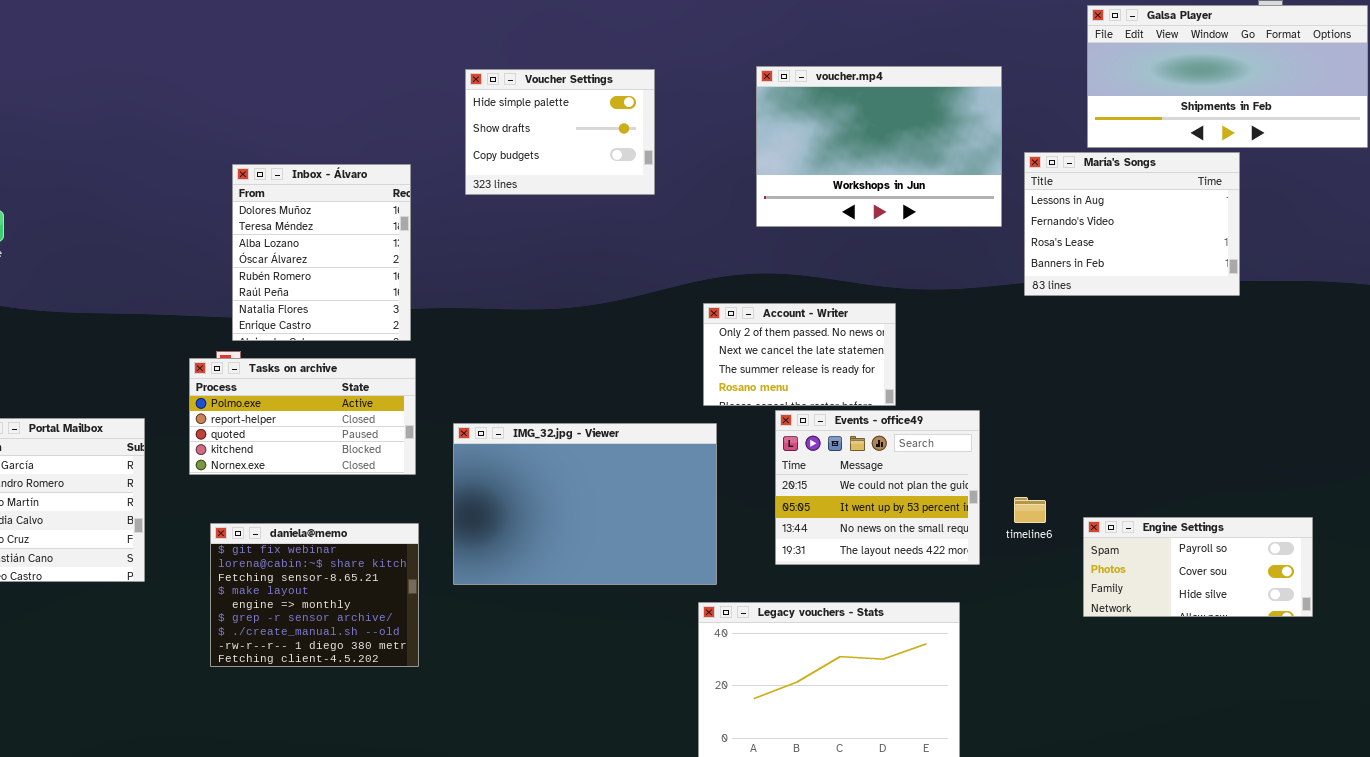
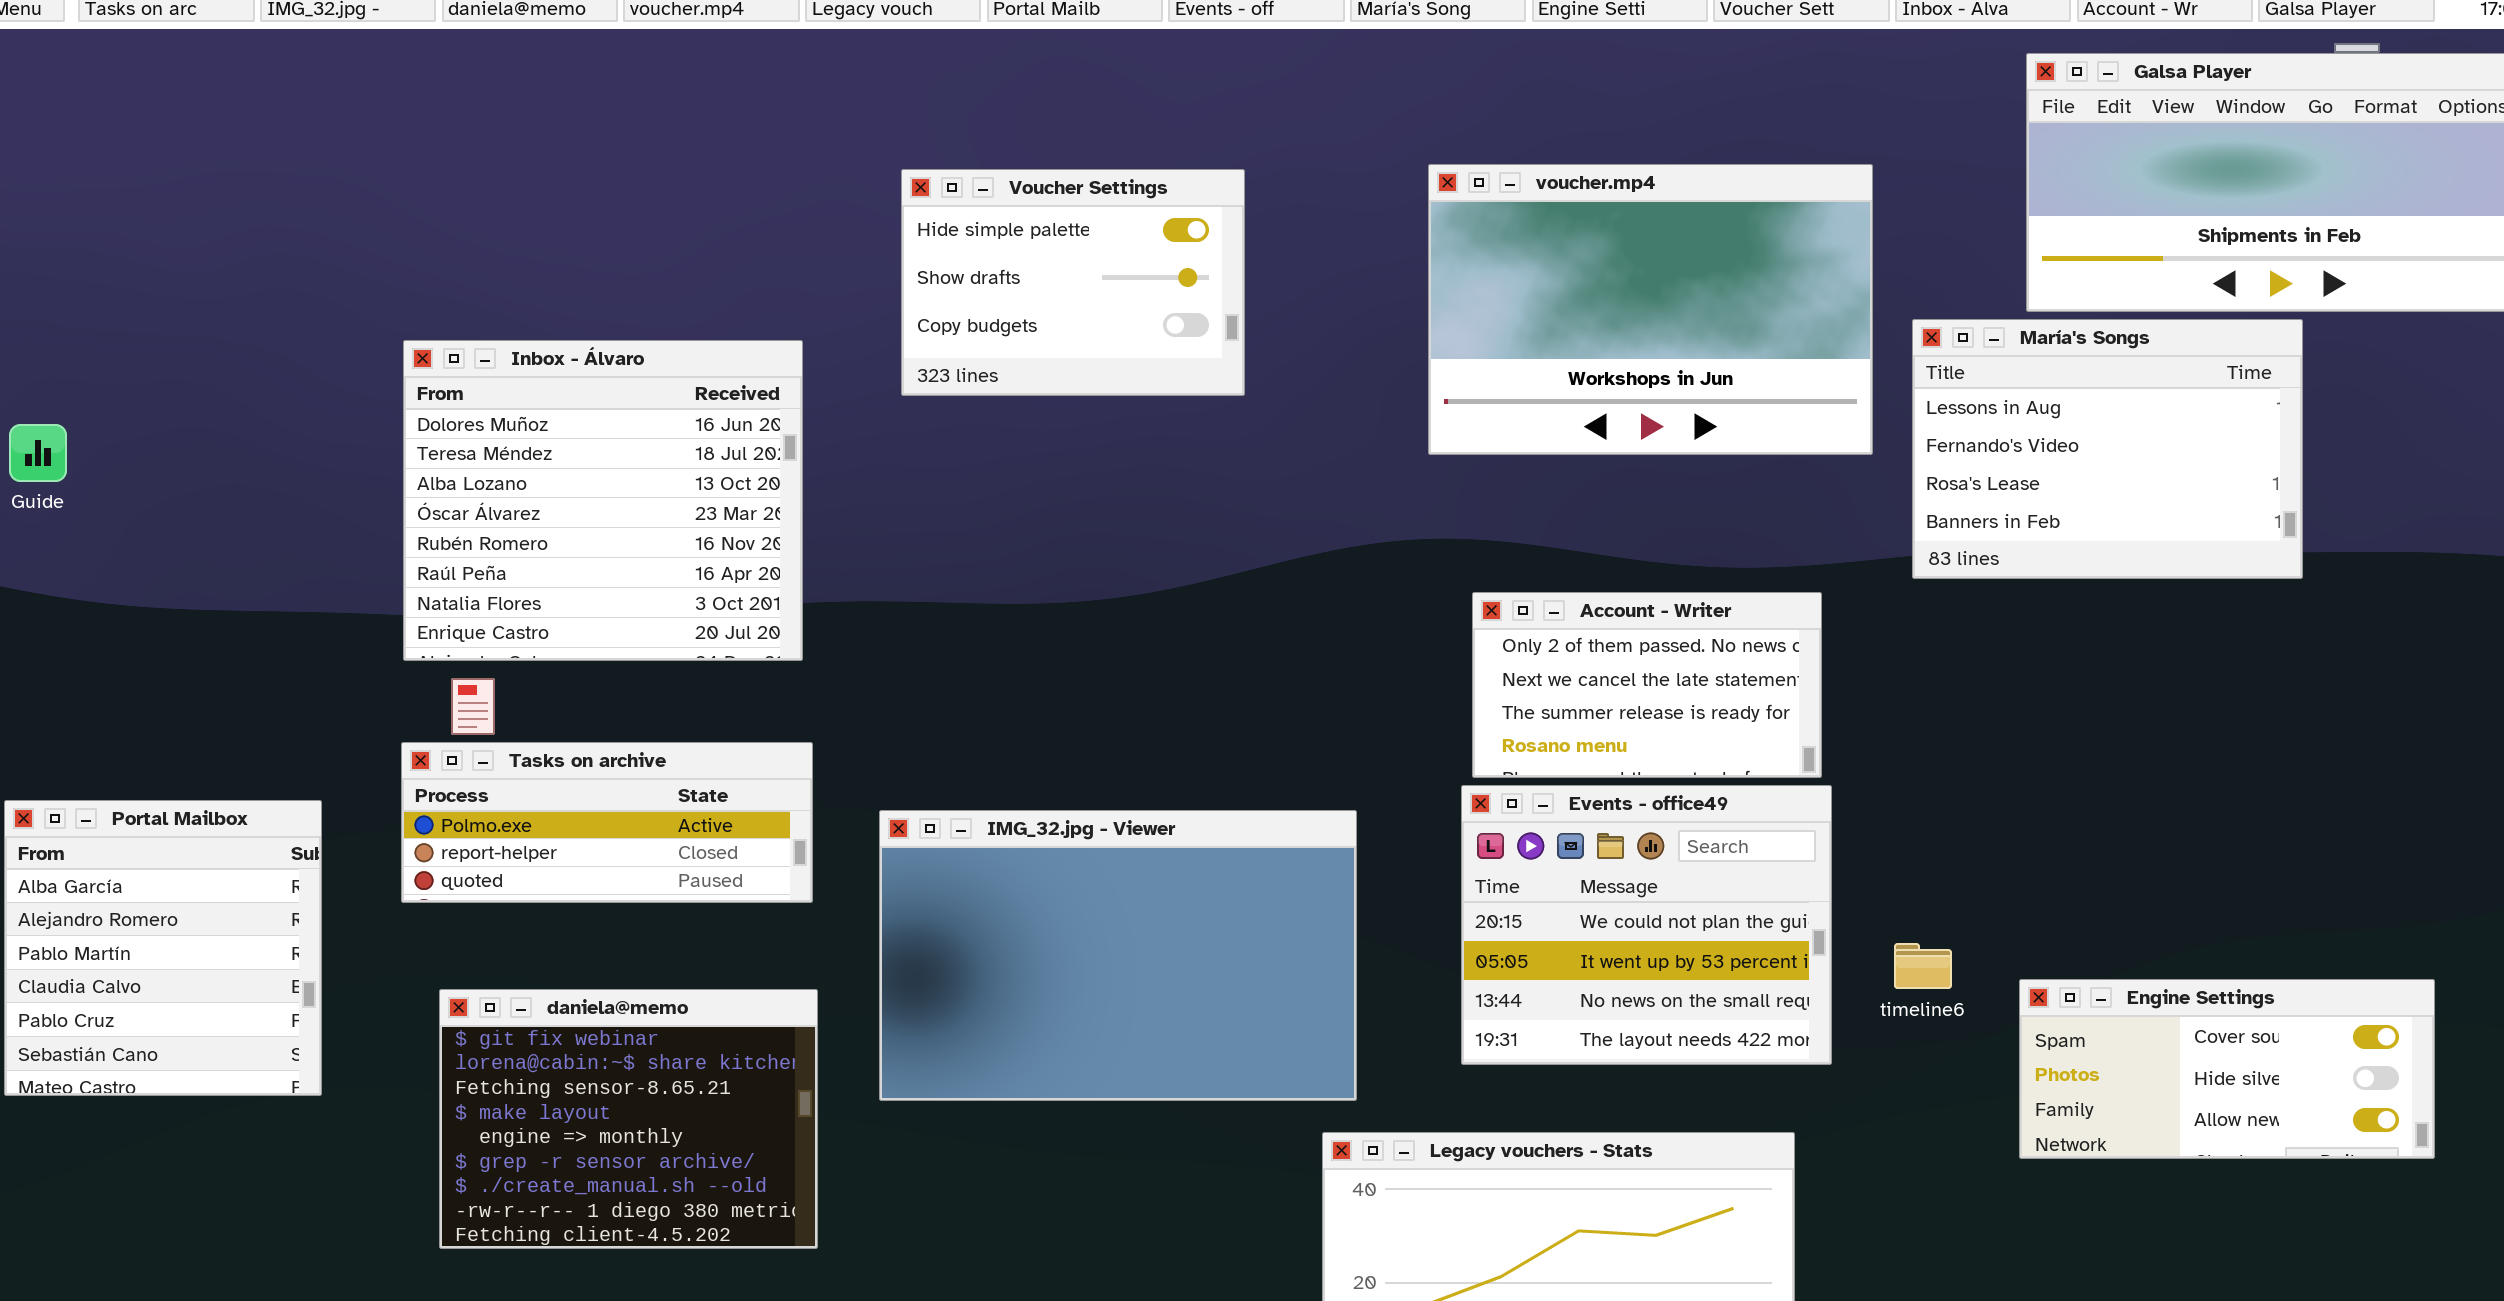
Inbox - Álvaro: [232,164,411,341] -> [403,340,803,661], resized
Account - Writer: [703,303,896,406] -> [1472,592,1822,778], moved
Tasks on archive: [189,358,416,475] -> [401,742,813,903], resized
Engine Settings: [1083,517,1313,617] -> [2019,979,2435,1159], scrolled down 1 row

